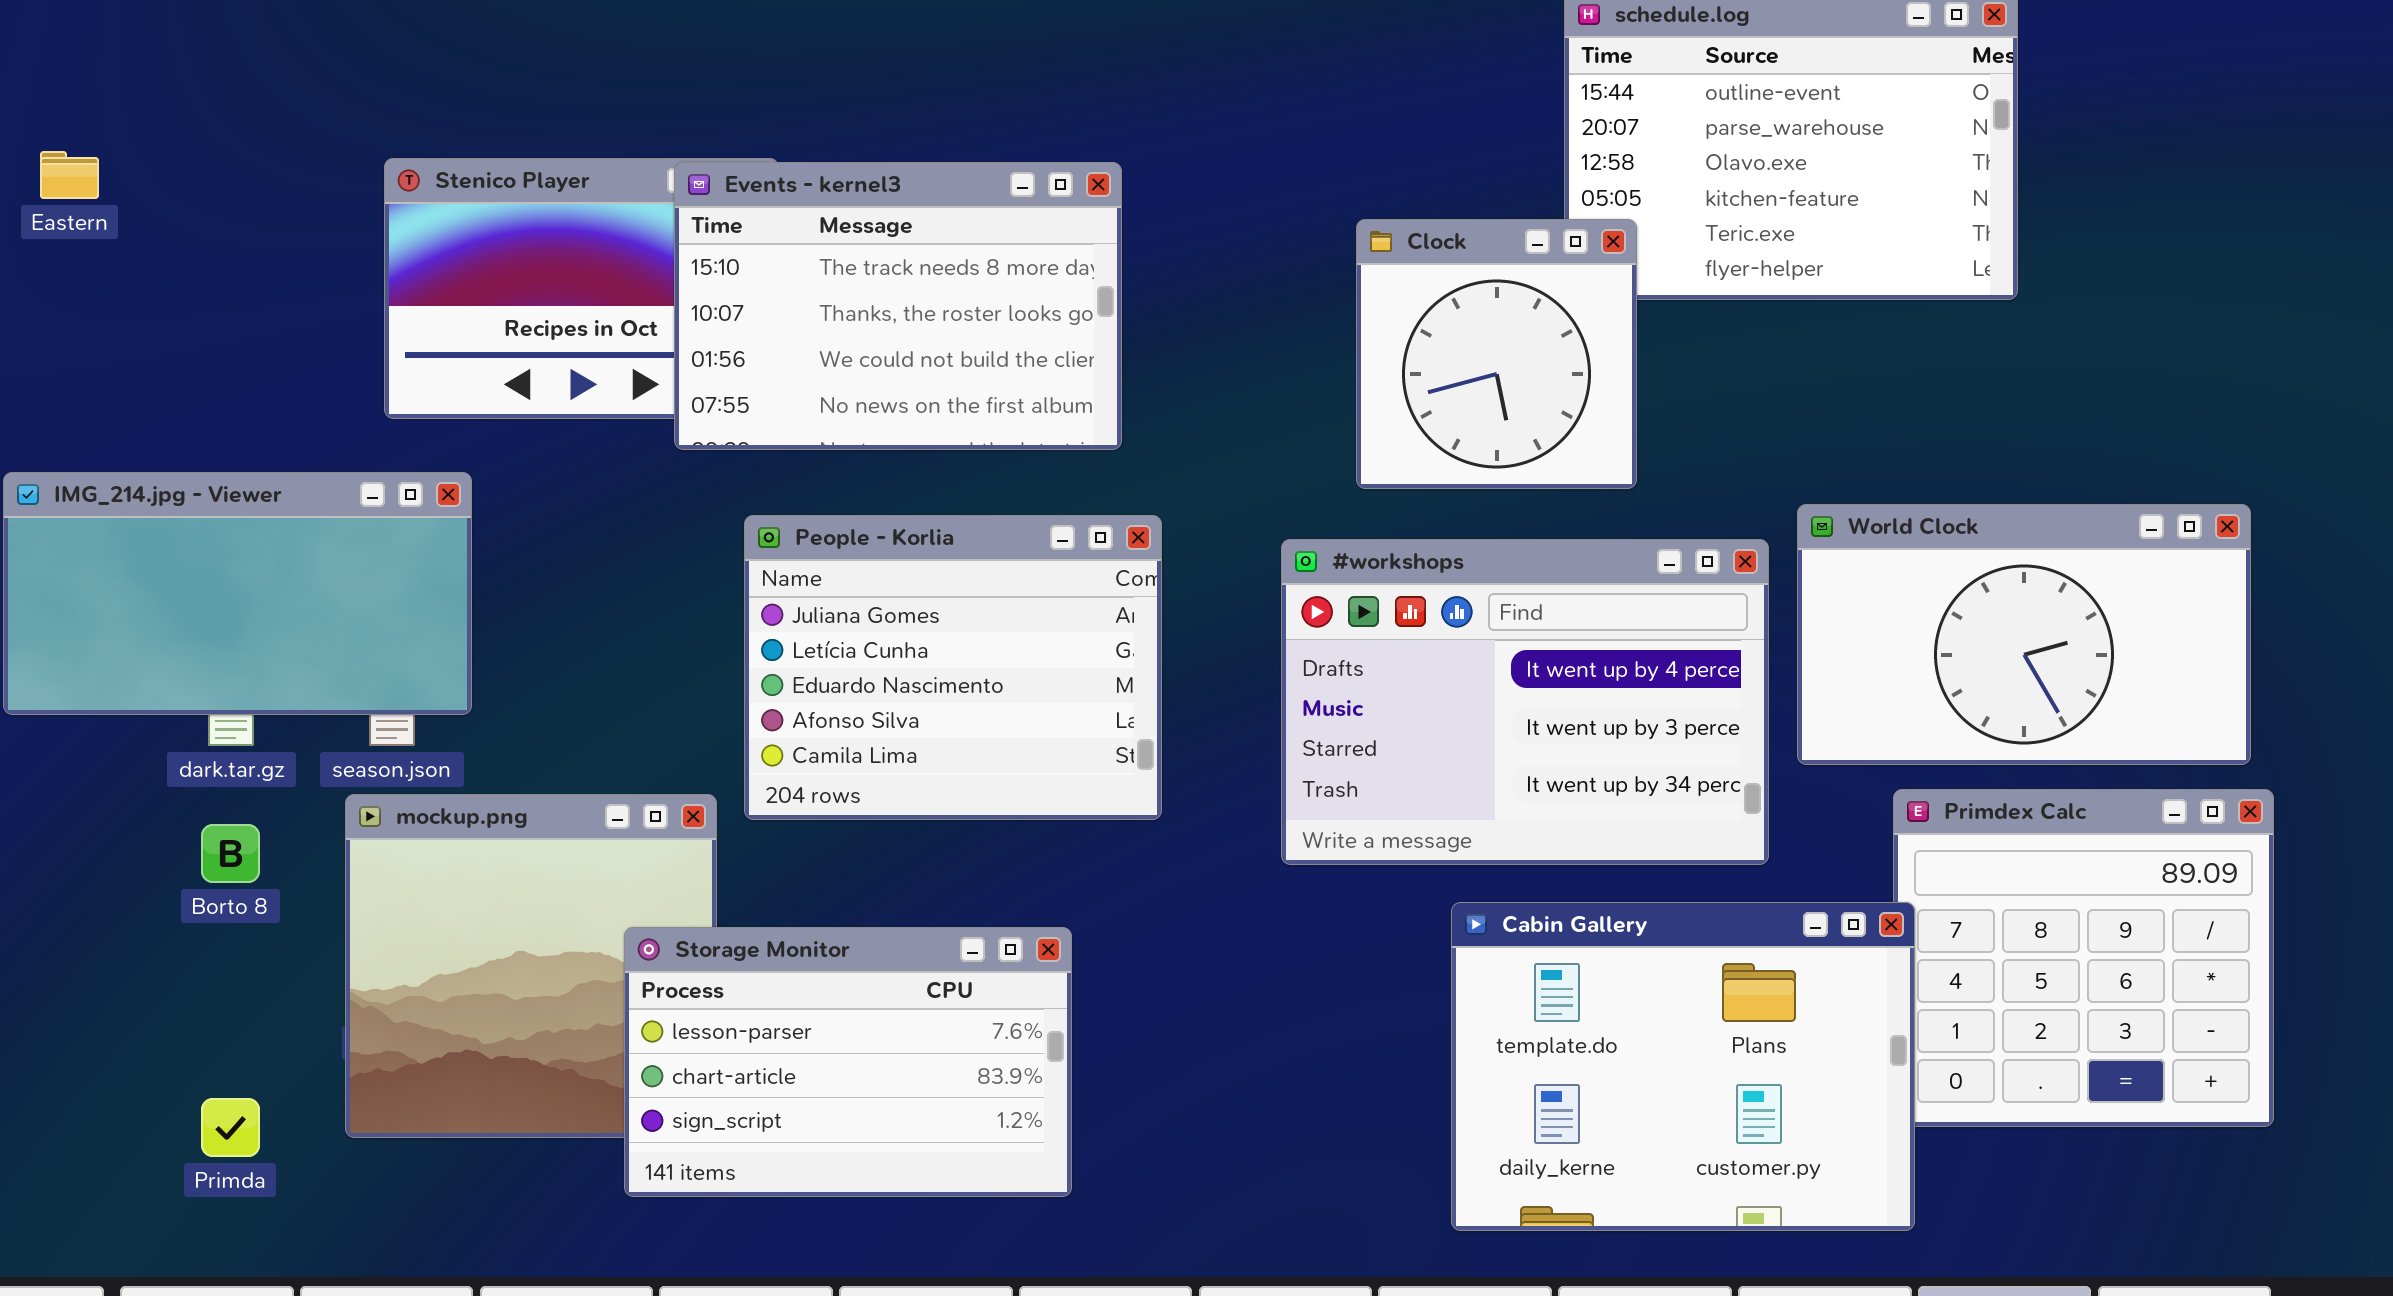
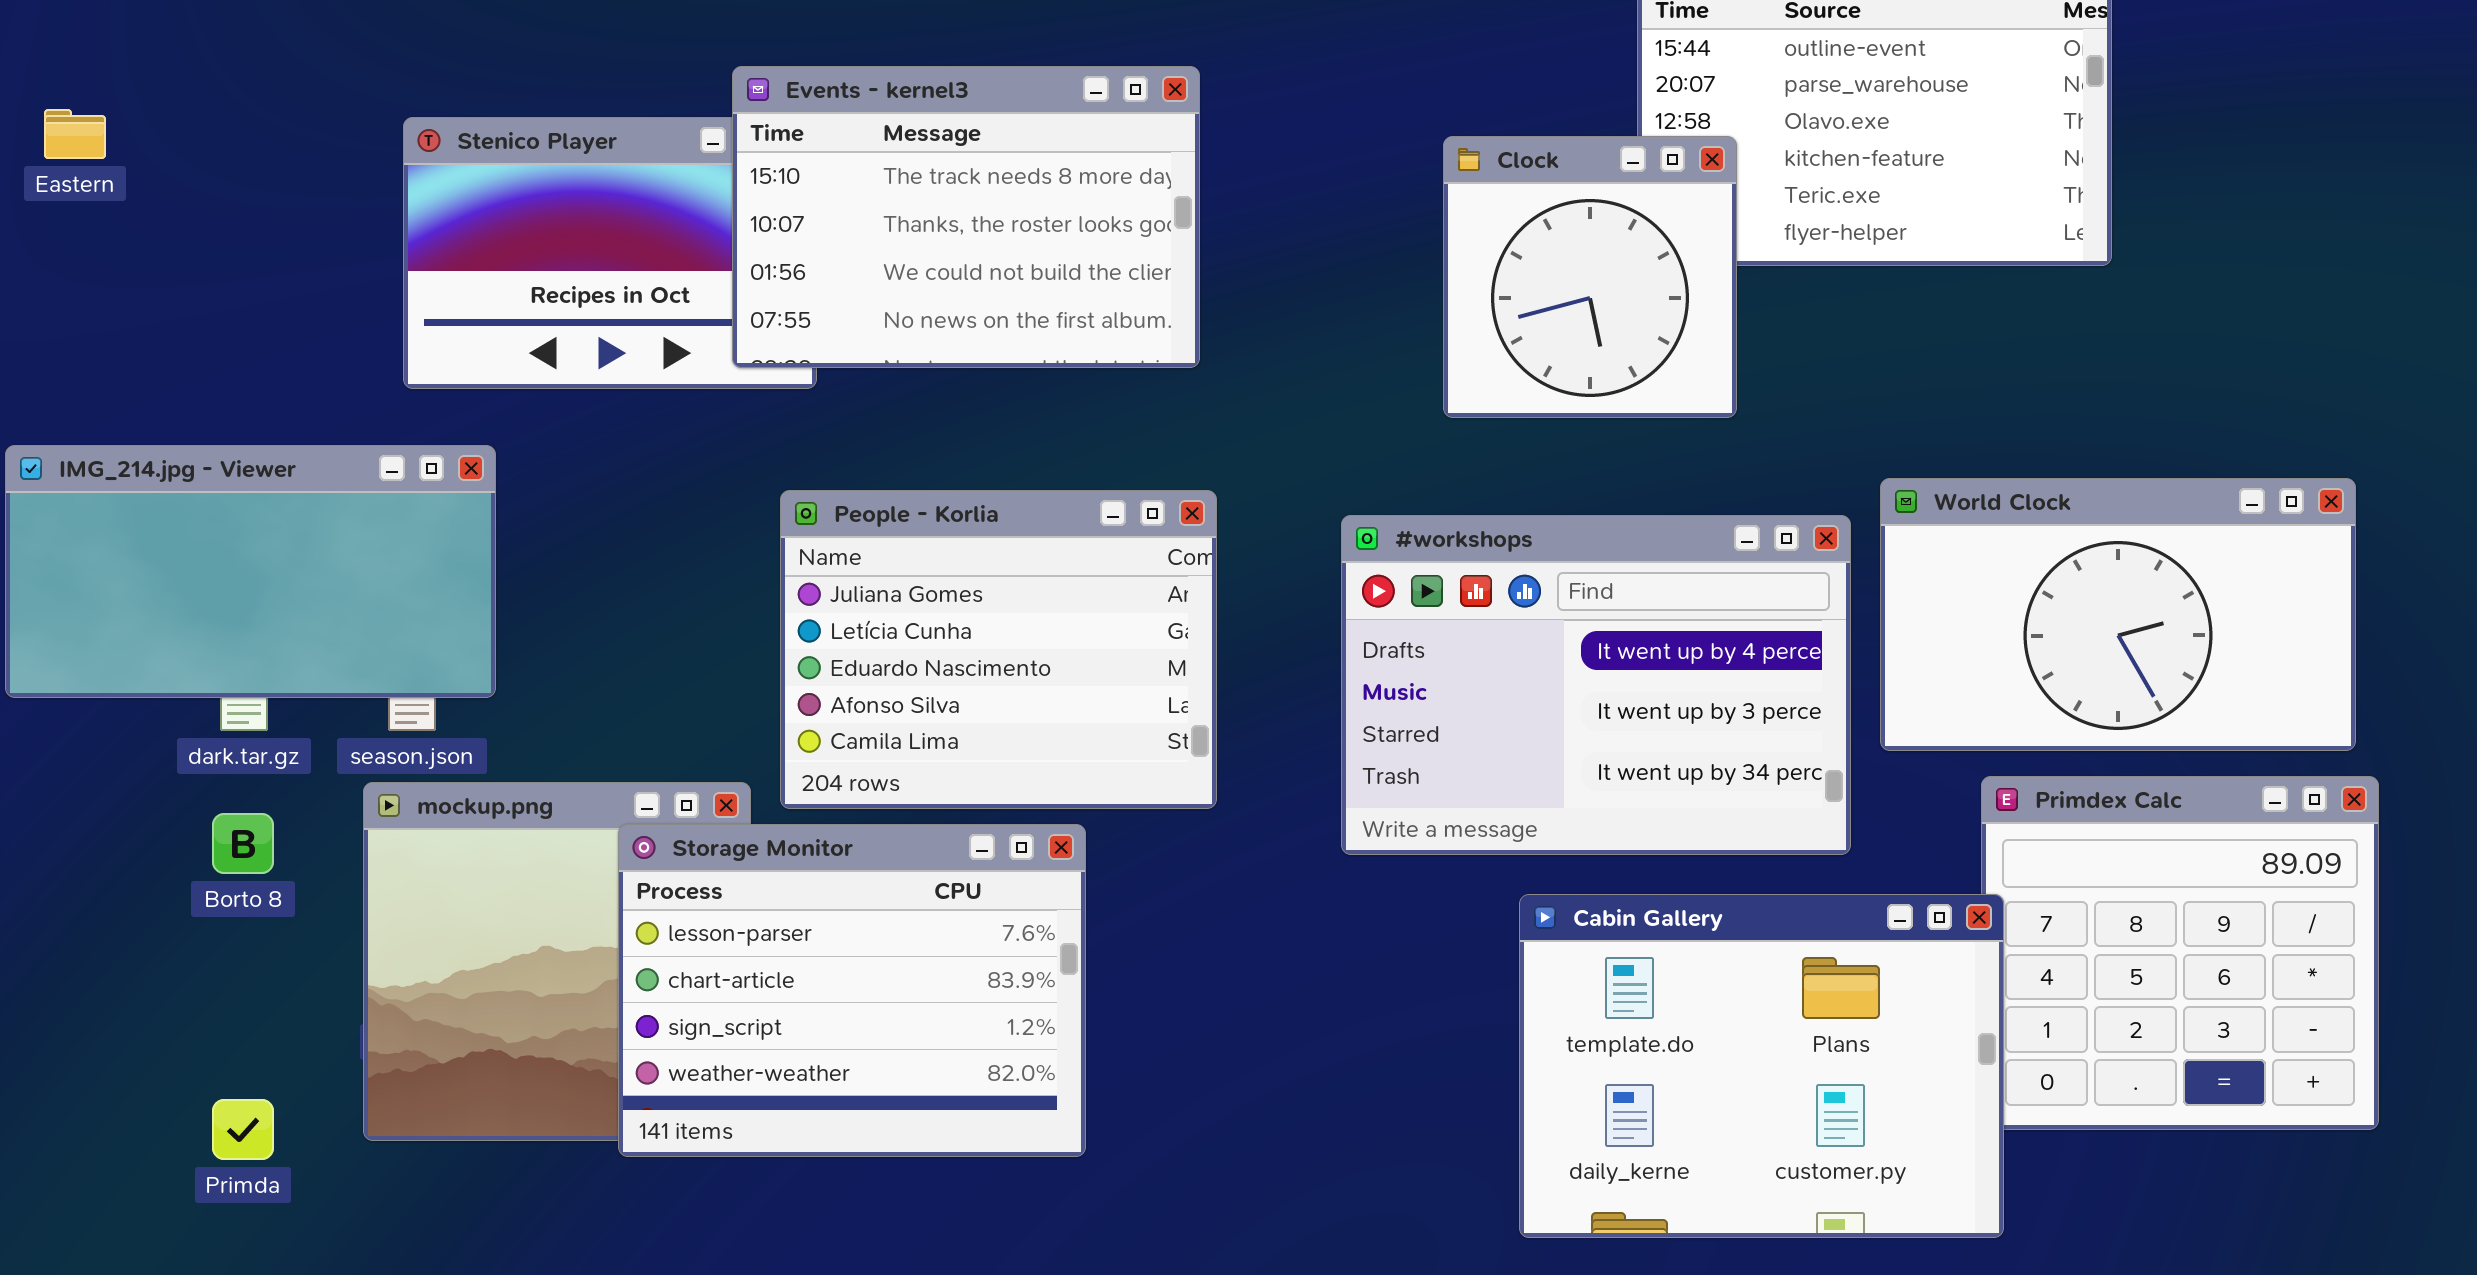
Events - kernel3: [674,162,1122,450] -> [732,66,1200,368], moved
Clock: [1356,219,1637,489] -> [1443,136,1737,418], moved
Storage Monitor: [624,927,1072,1197] -> [618,824,1086,1157], moved, resized

